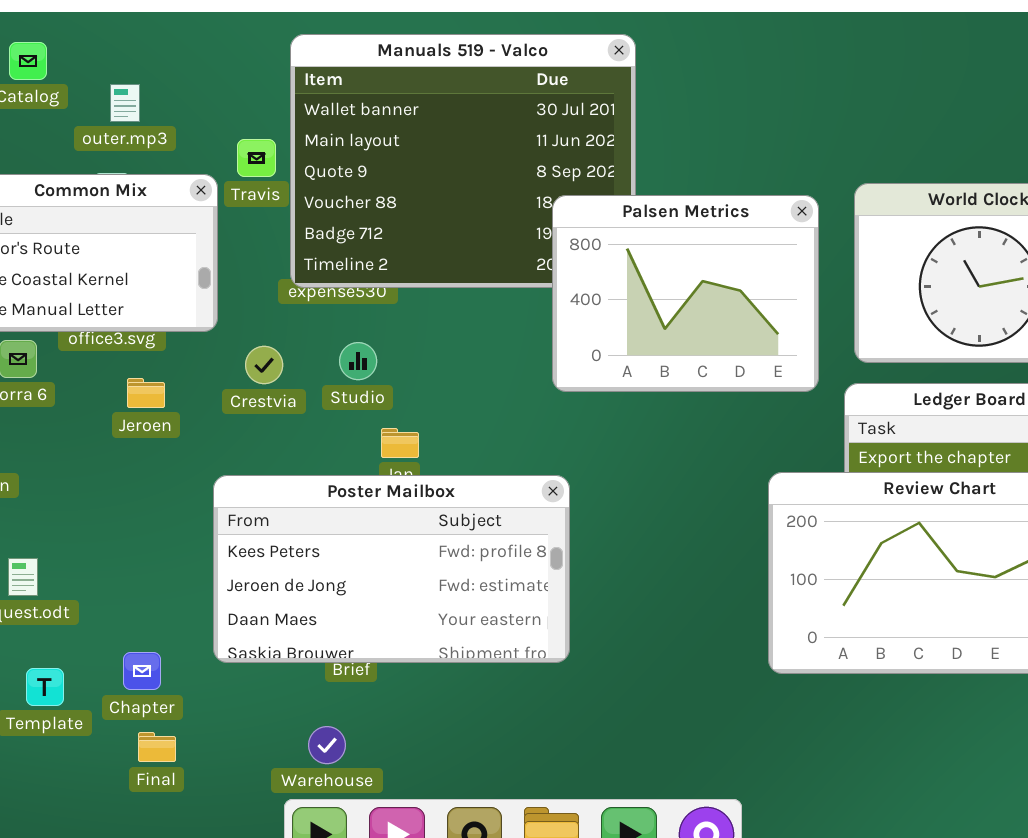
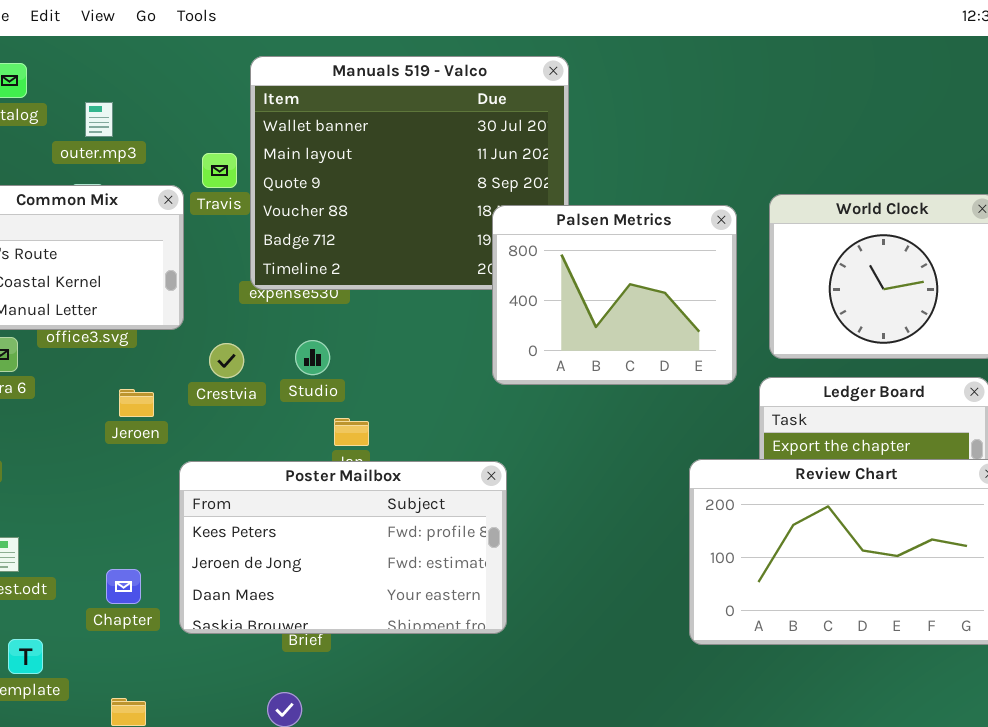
Jeroen: [127,378,165,408] -> [119,389,154,417], moved
Chapter: [123,652,161,690] -> [106,569,141,604], moved

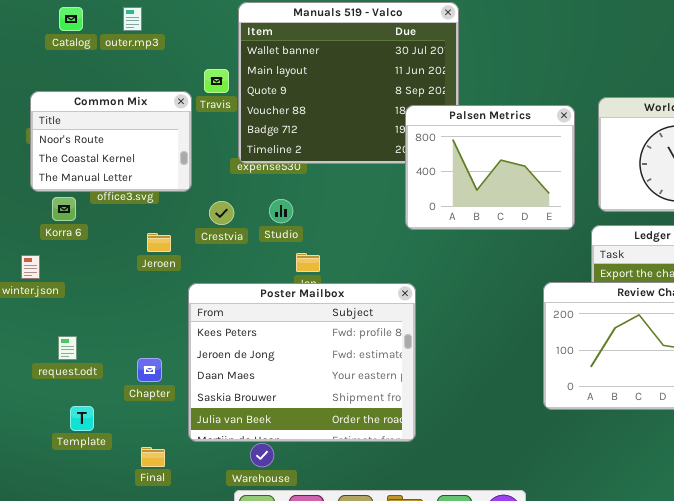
outer.mp3: [85,102,113,137] -> [123,7,142,31], moved
Poster Mailbox: [179,461,507,634] -> [188,283,416,442], resized

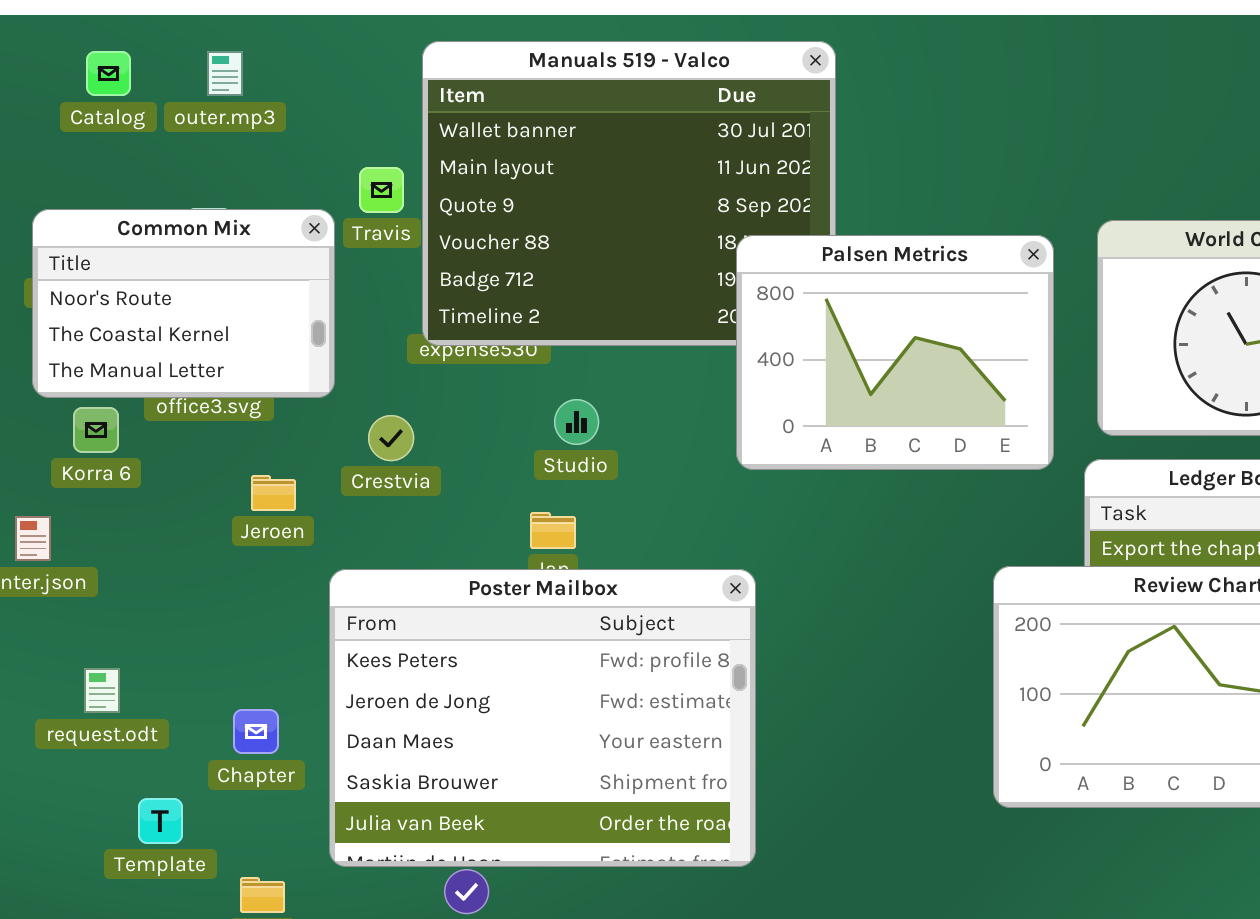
Studio: [269,199,293,223] -> [554,399,599,445], moved
Template: [70,406,94,431] -> [138,798,183,844], moved

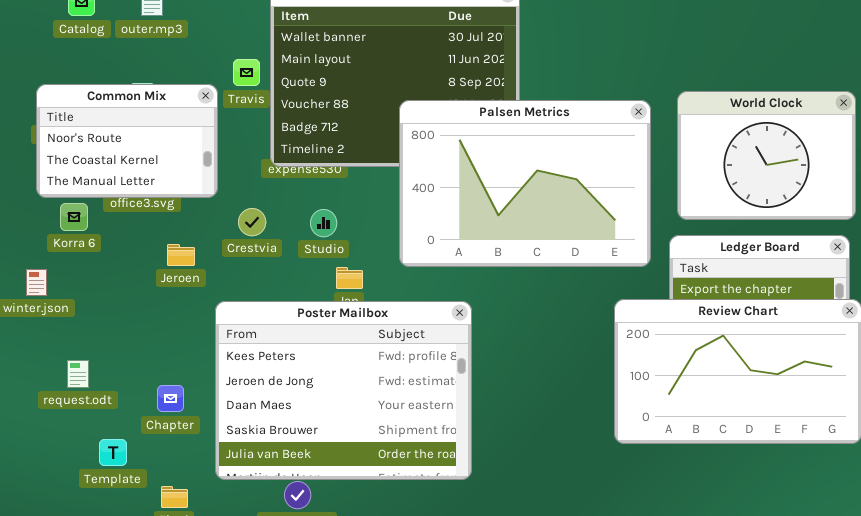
Palsen Metrics: [736,235,1054,470] -> [399,100,651,267], resized
Studio: [554,399,599,445] -> [310,209,337,237], moved

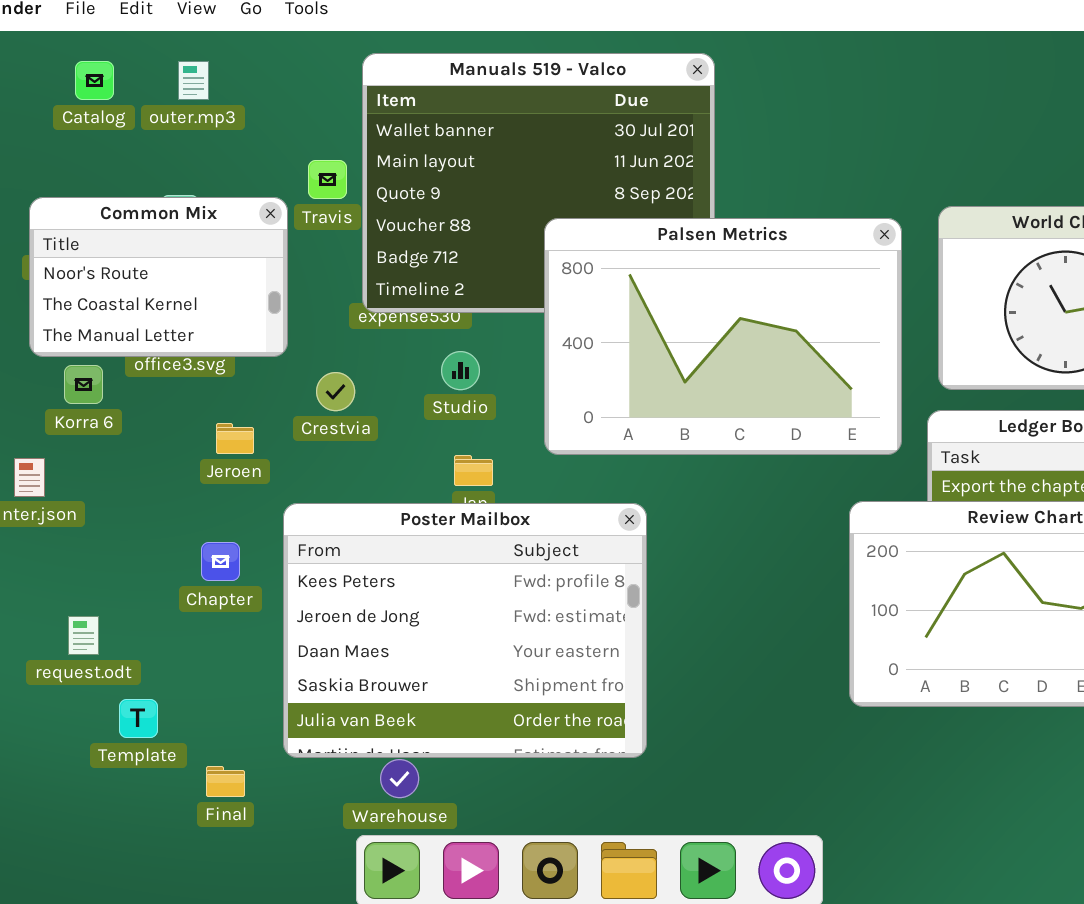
Studio: [310,209,337,237] -> [441,351,480,390], moved
request.odt: [67,360,89,388] -> [68,616,99,655], moved
Chapter: [157,385,184,412] -> [201,542,240,581], moved

